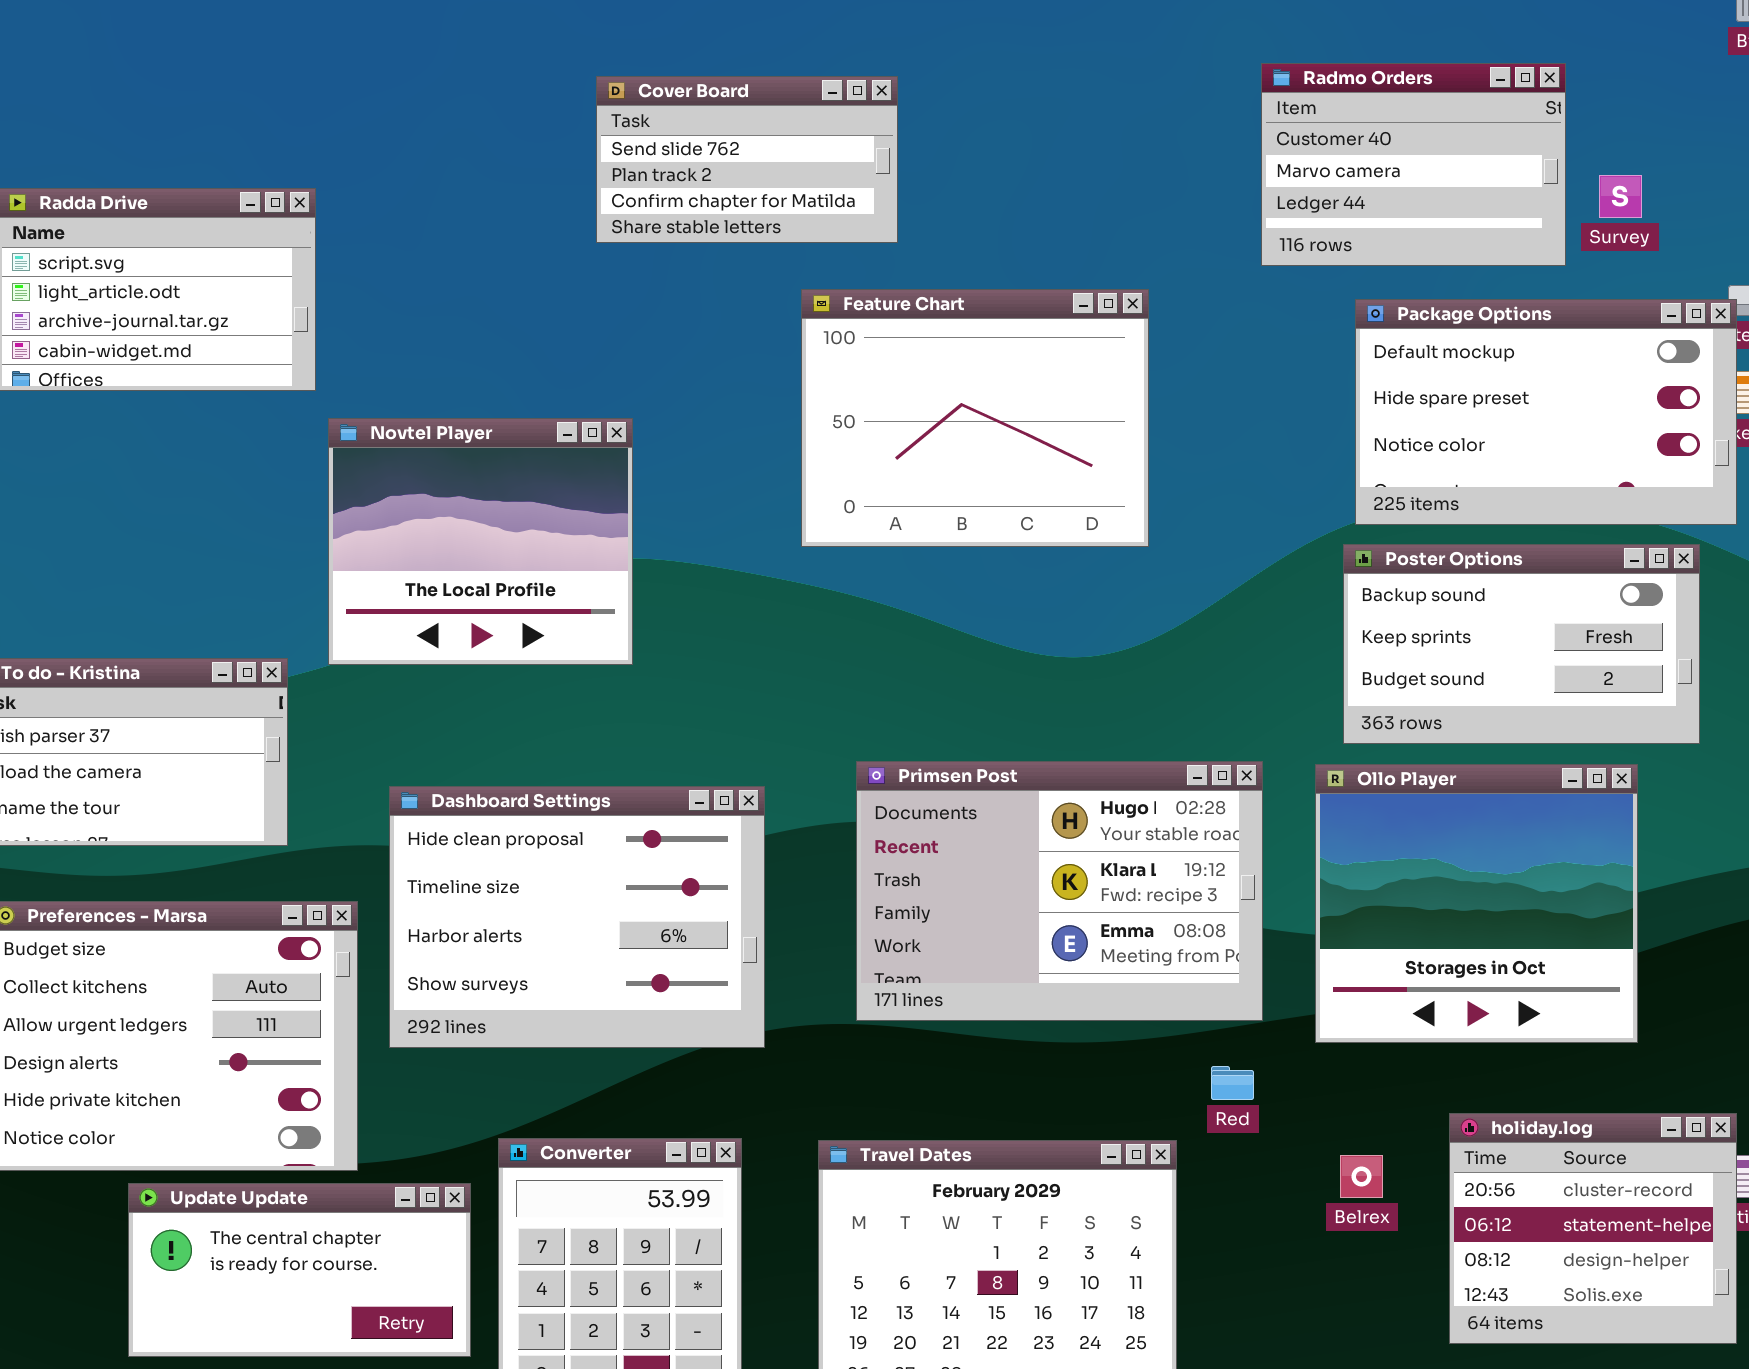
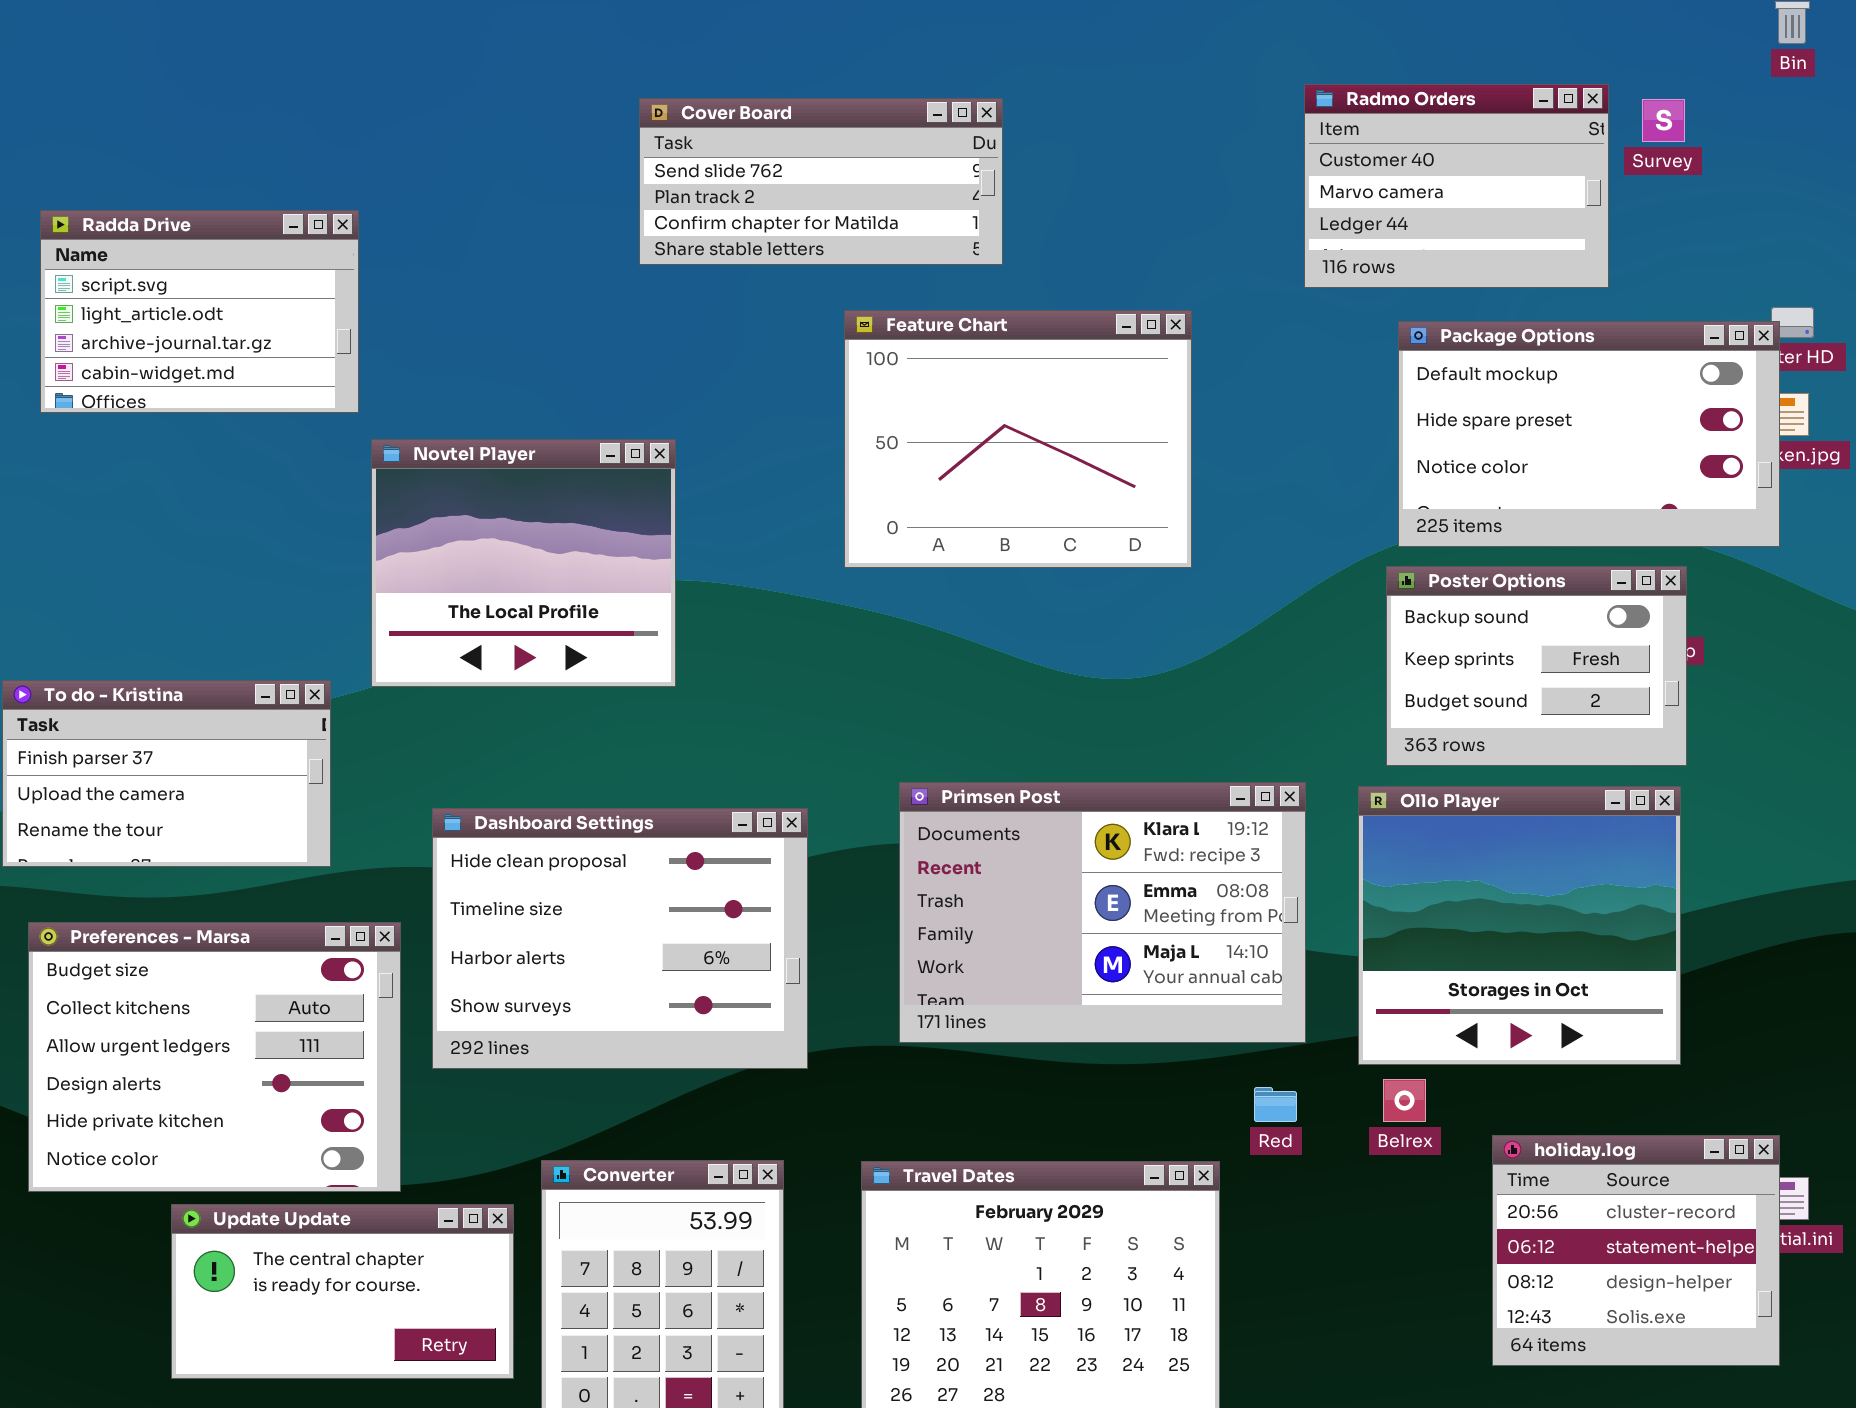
Cover Board: [596,76,898,243] -> [639,98,1003,265], resized
Survey: [1599,175,1642,218] -> [1642,99,1685,142], moved
Poster Options: [1343,544,1700,744] -> [1386,566,1687,766], resized
Primsen Post: [856,761,1263,1021] -> [899,782,1306,1043], scrolled down 1 row
Belrex: [1340,1155,1383,1198] -> [1383,1079,1426,1122], moved

